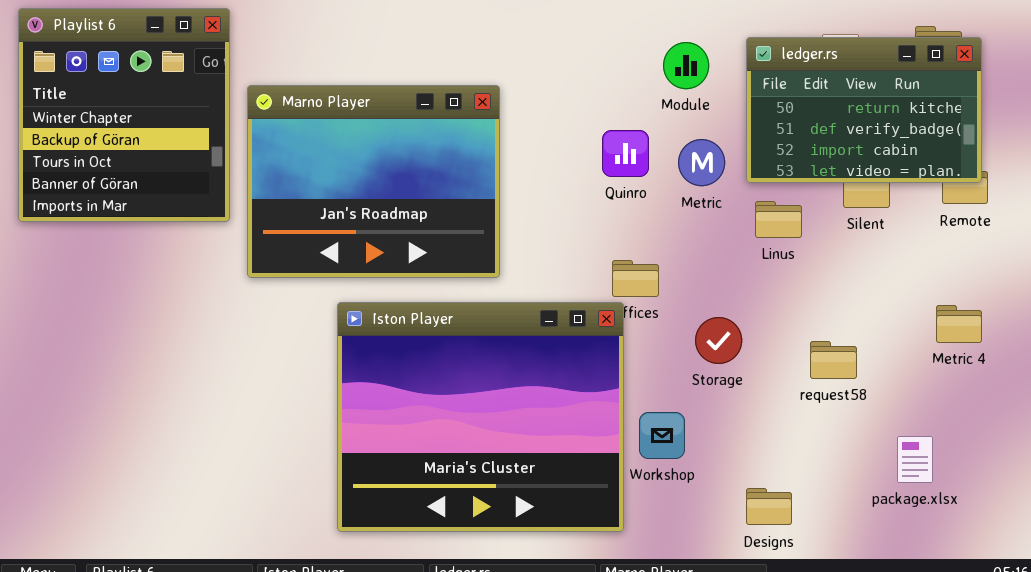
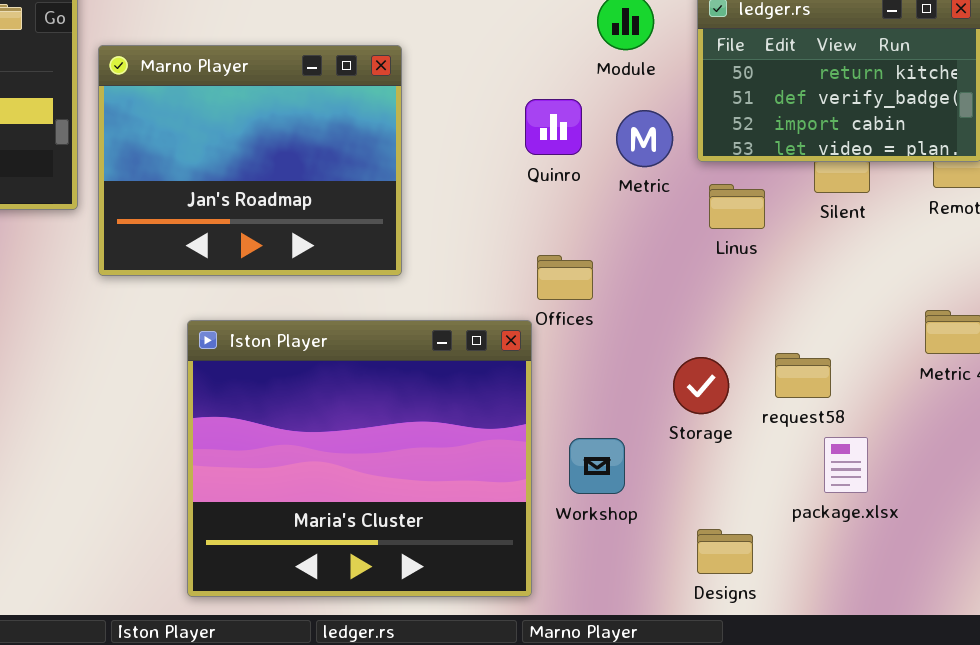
Iston Player: [337,302,624,532] -> [187,320,532,597], moved
Storage: [695,317,742,364] -> [673,357,729,414], moved
package.xlsx: [897,436,933,483] -> [824,437,868,493], moved

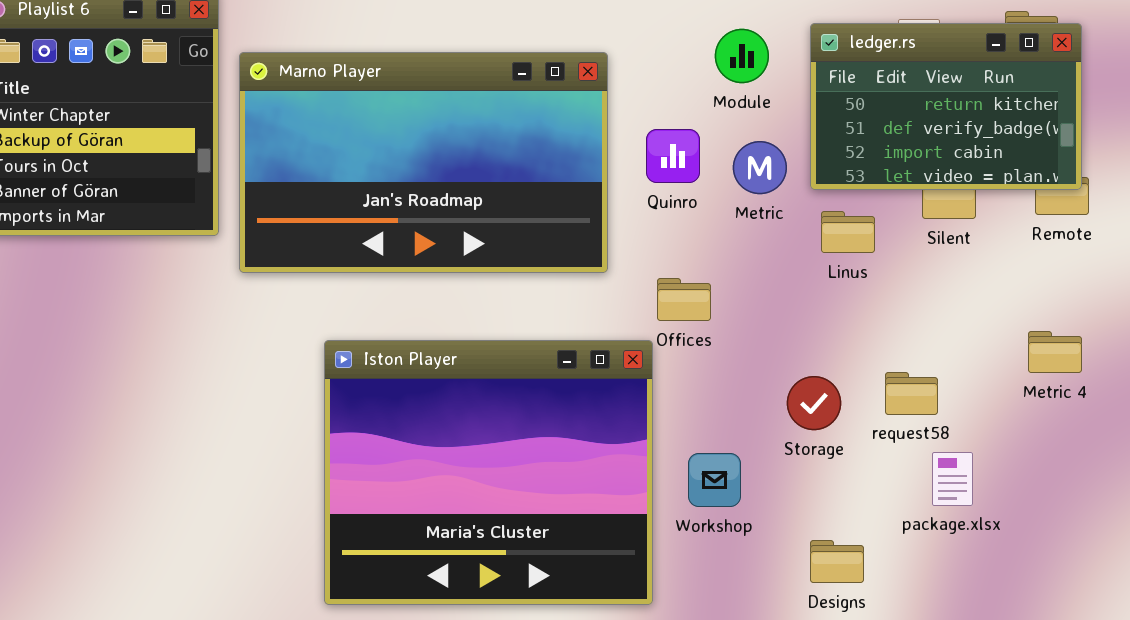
Marno Player: [98,45,402,276] -> [239,52,608,273], moved, resized

